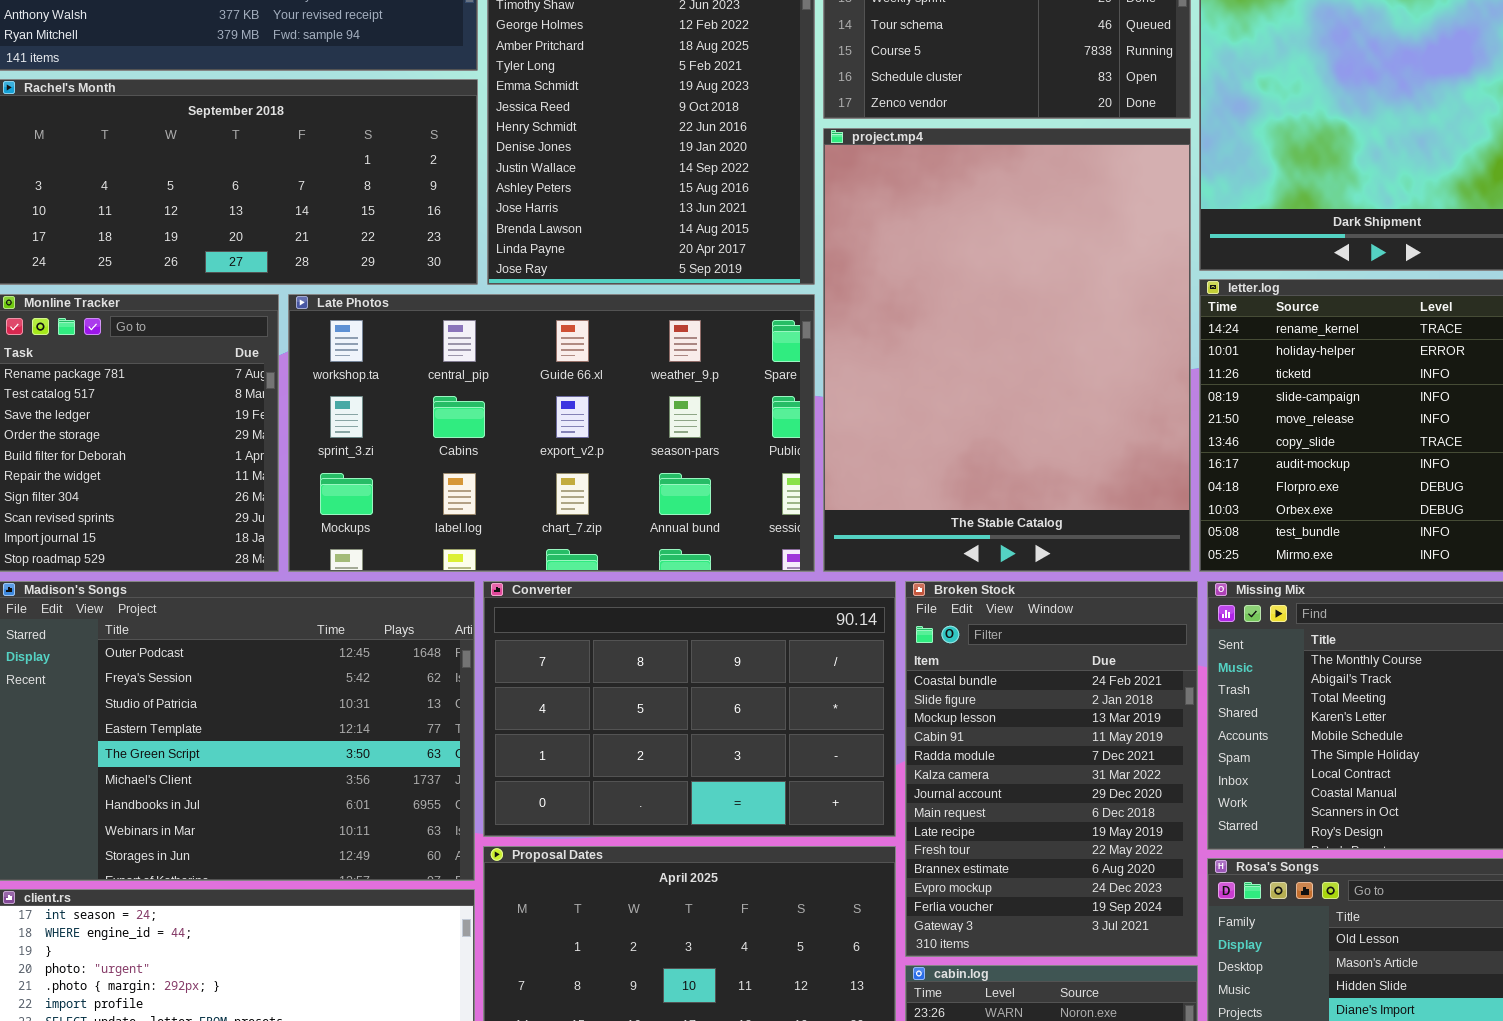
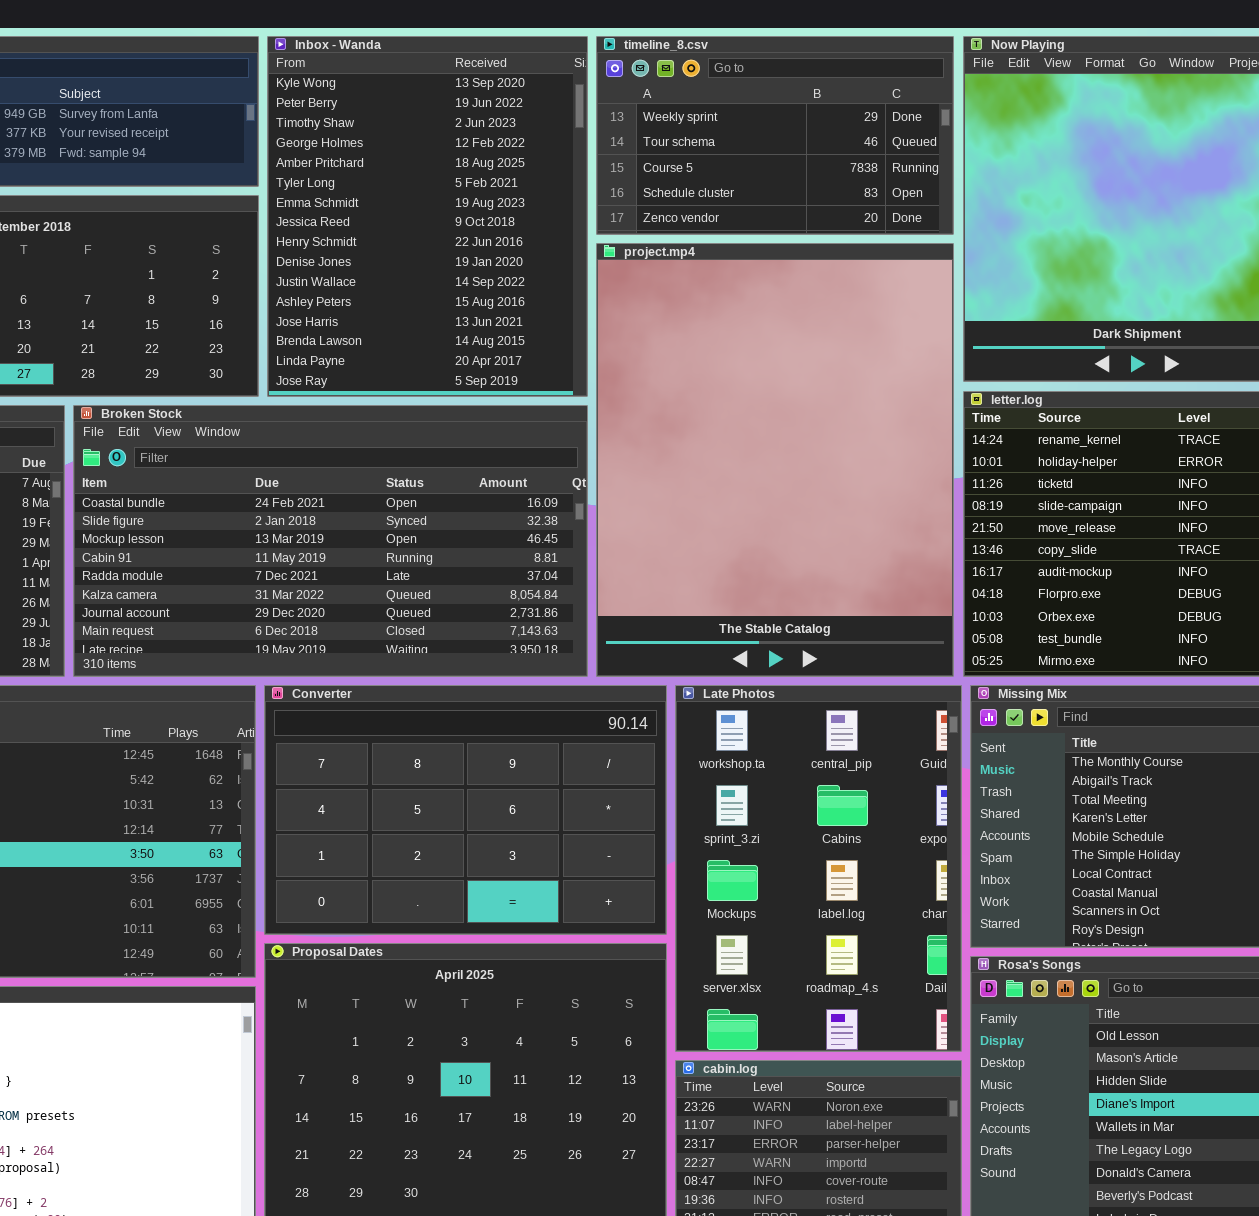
Late Photos: [288,294,815,572] -> [675,685,962,1052], moved, resized
Broken Stock: [905,581,1198,957] -> [73,405,588,677], moved, resized

